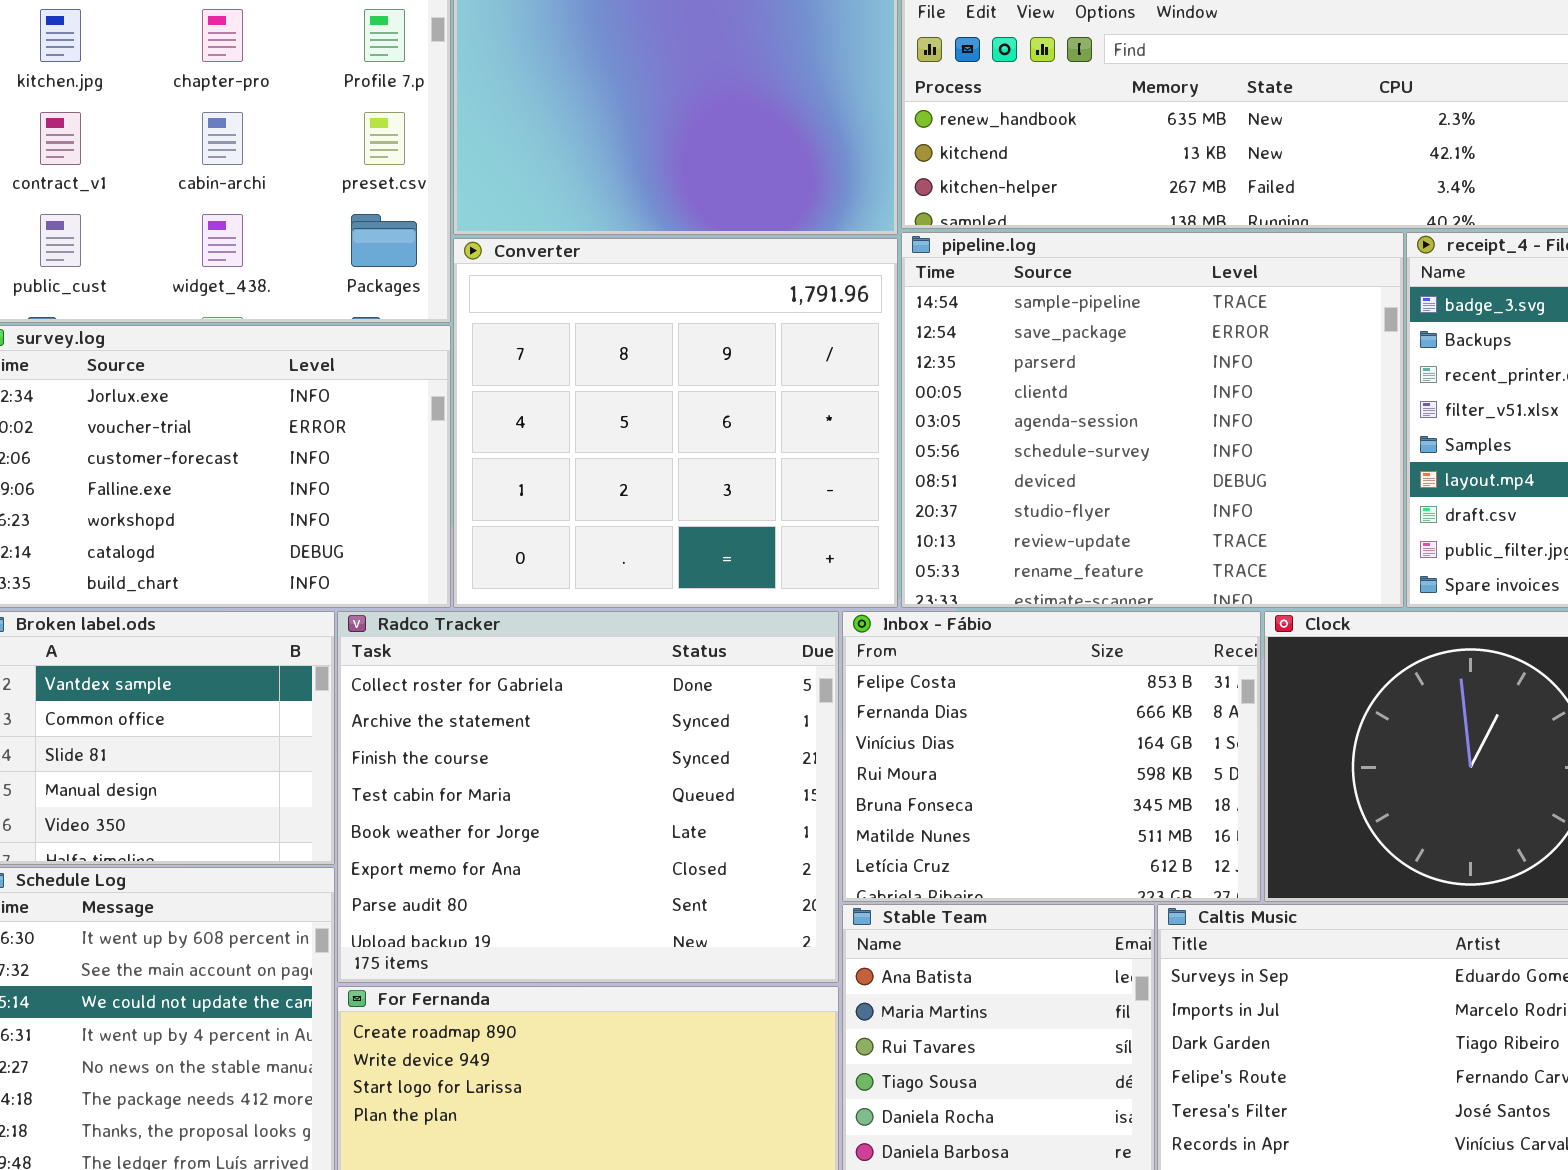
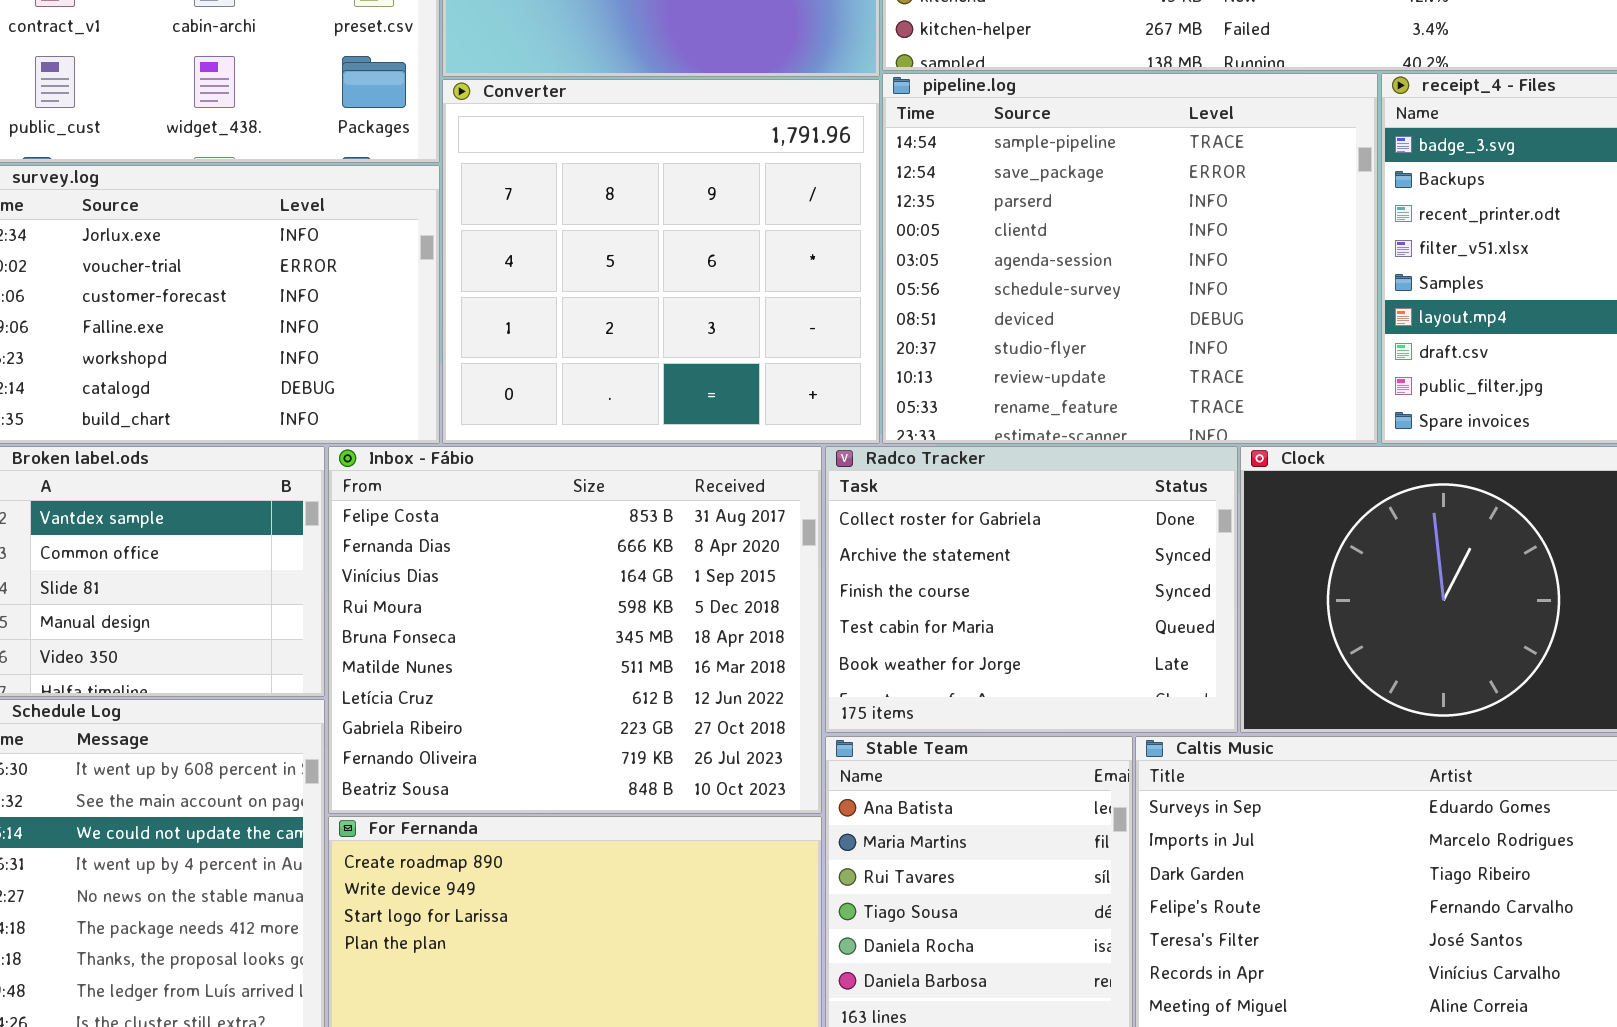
Radco Tracker: [337,611,839,983] -> [825,446,1238,733], moved, resized
Inbox - Fábio: [842,611,1261,902] -> [328,446,822,814], moved, resized

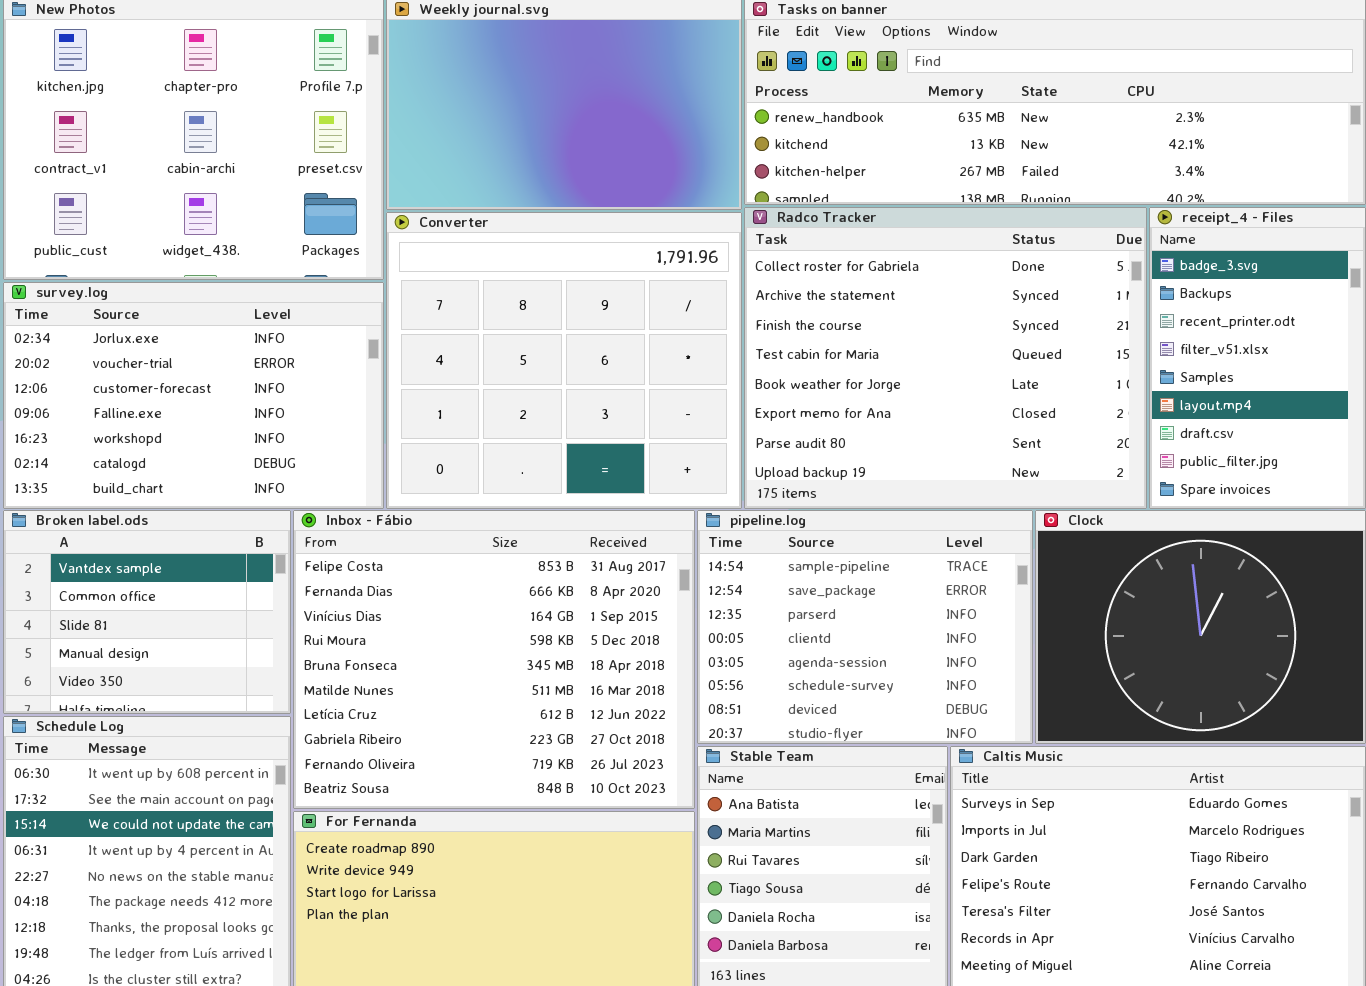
pipeline.log: [882,73,1378,444] -> [697,510,1033,744], moved, resized
Radco Tracker: [825,446,1238,733] -> [744,207,1147,509], moved, resized

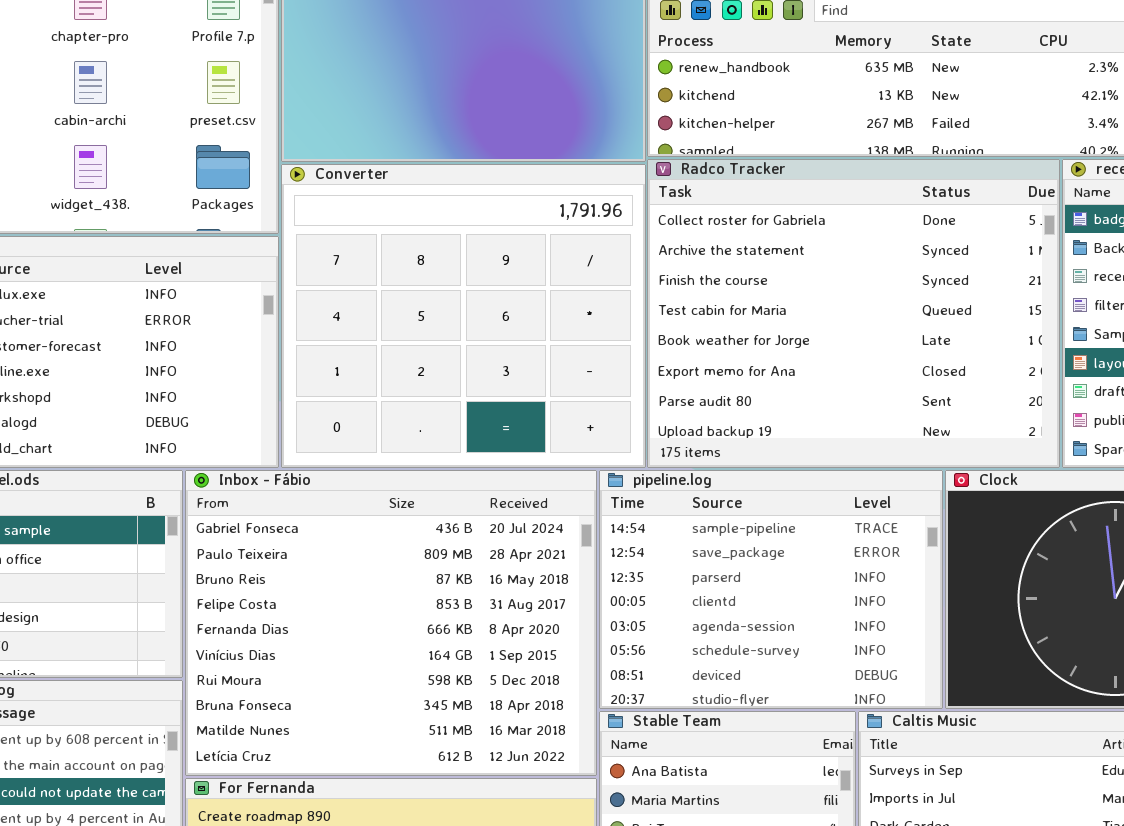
Inbox - Fábio: [293,510,695,809] -> [185,470,597,776], scrolled up 3 rows

